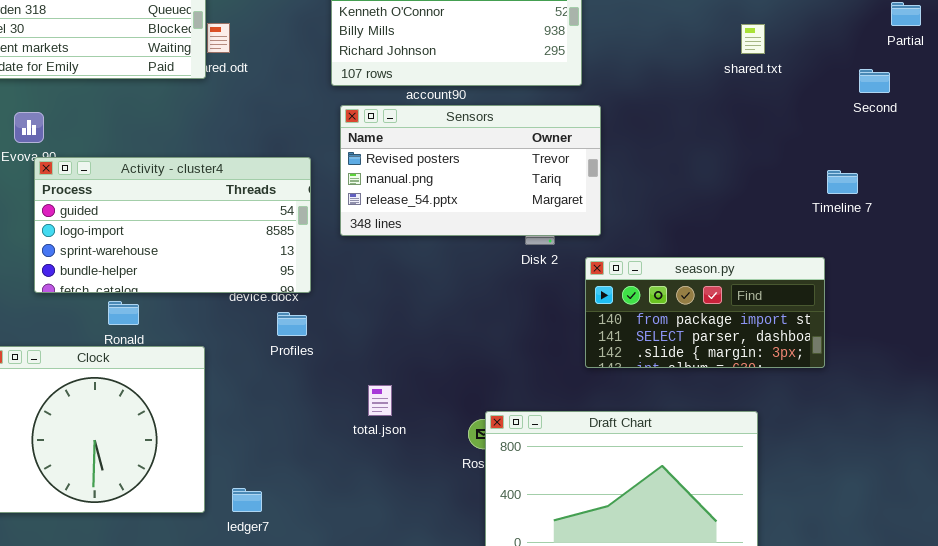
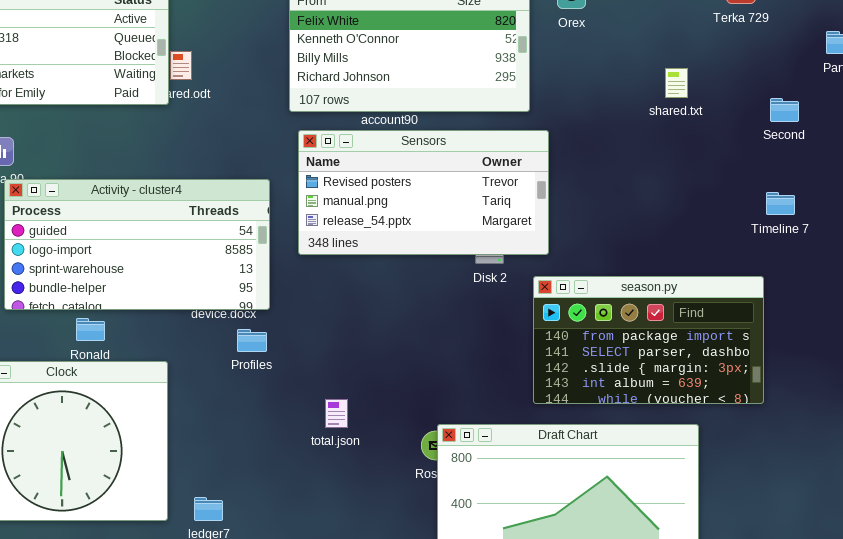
shared.txt: [741,24,765,54] -> [665,68,688,98], moved
Second: [859,69,890,93] -> [770,98,799,122], moved
season.py: [585,257,825,368] -> [533,276,764,404], resized

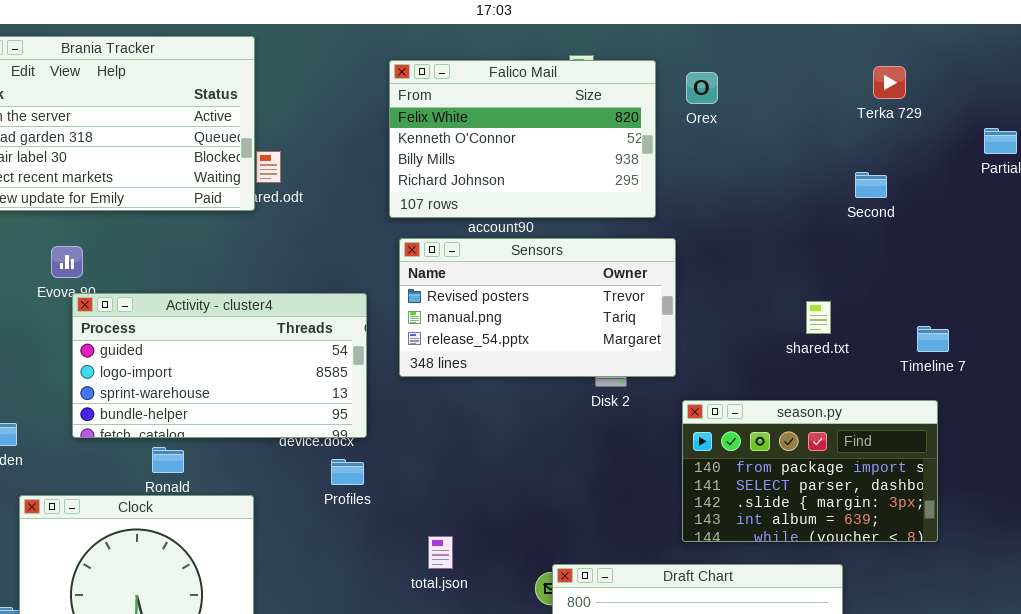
shared.txt: [665,68,688,98] -> [806,301,831,334], moved
Second: [770,98,799,122] -> [855,172,887,198], moved
Timeline 7: [766,192,795,215] -> [917,326,949,352], moved
season.py: [533,276,764,404] -> [682,400,938,542], moved

